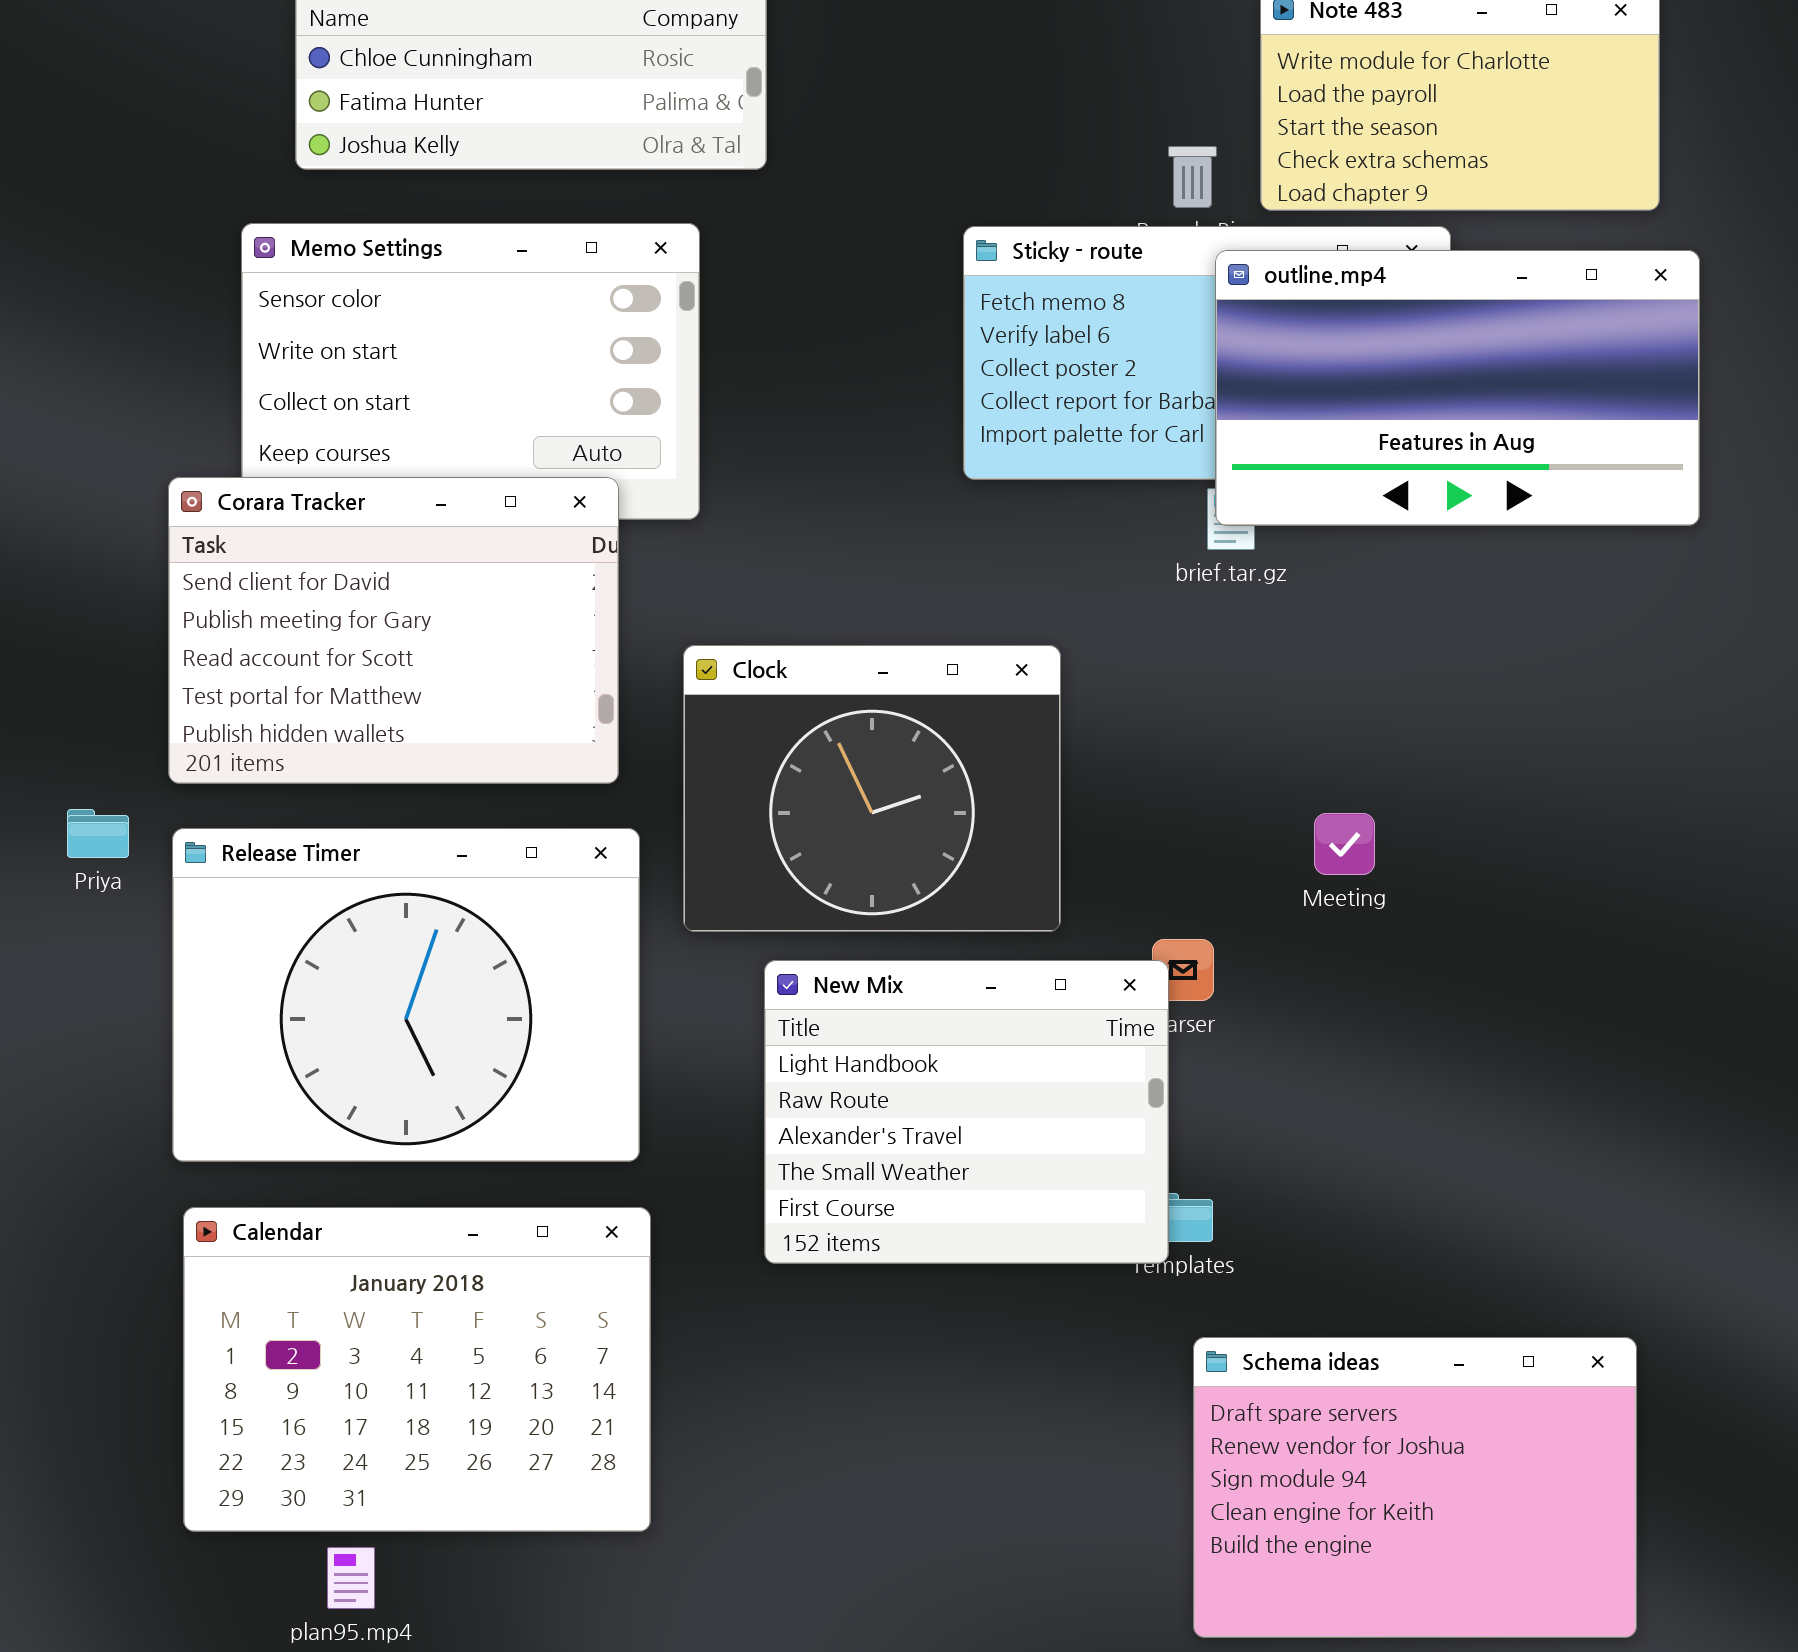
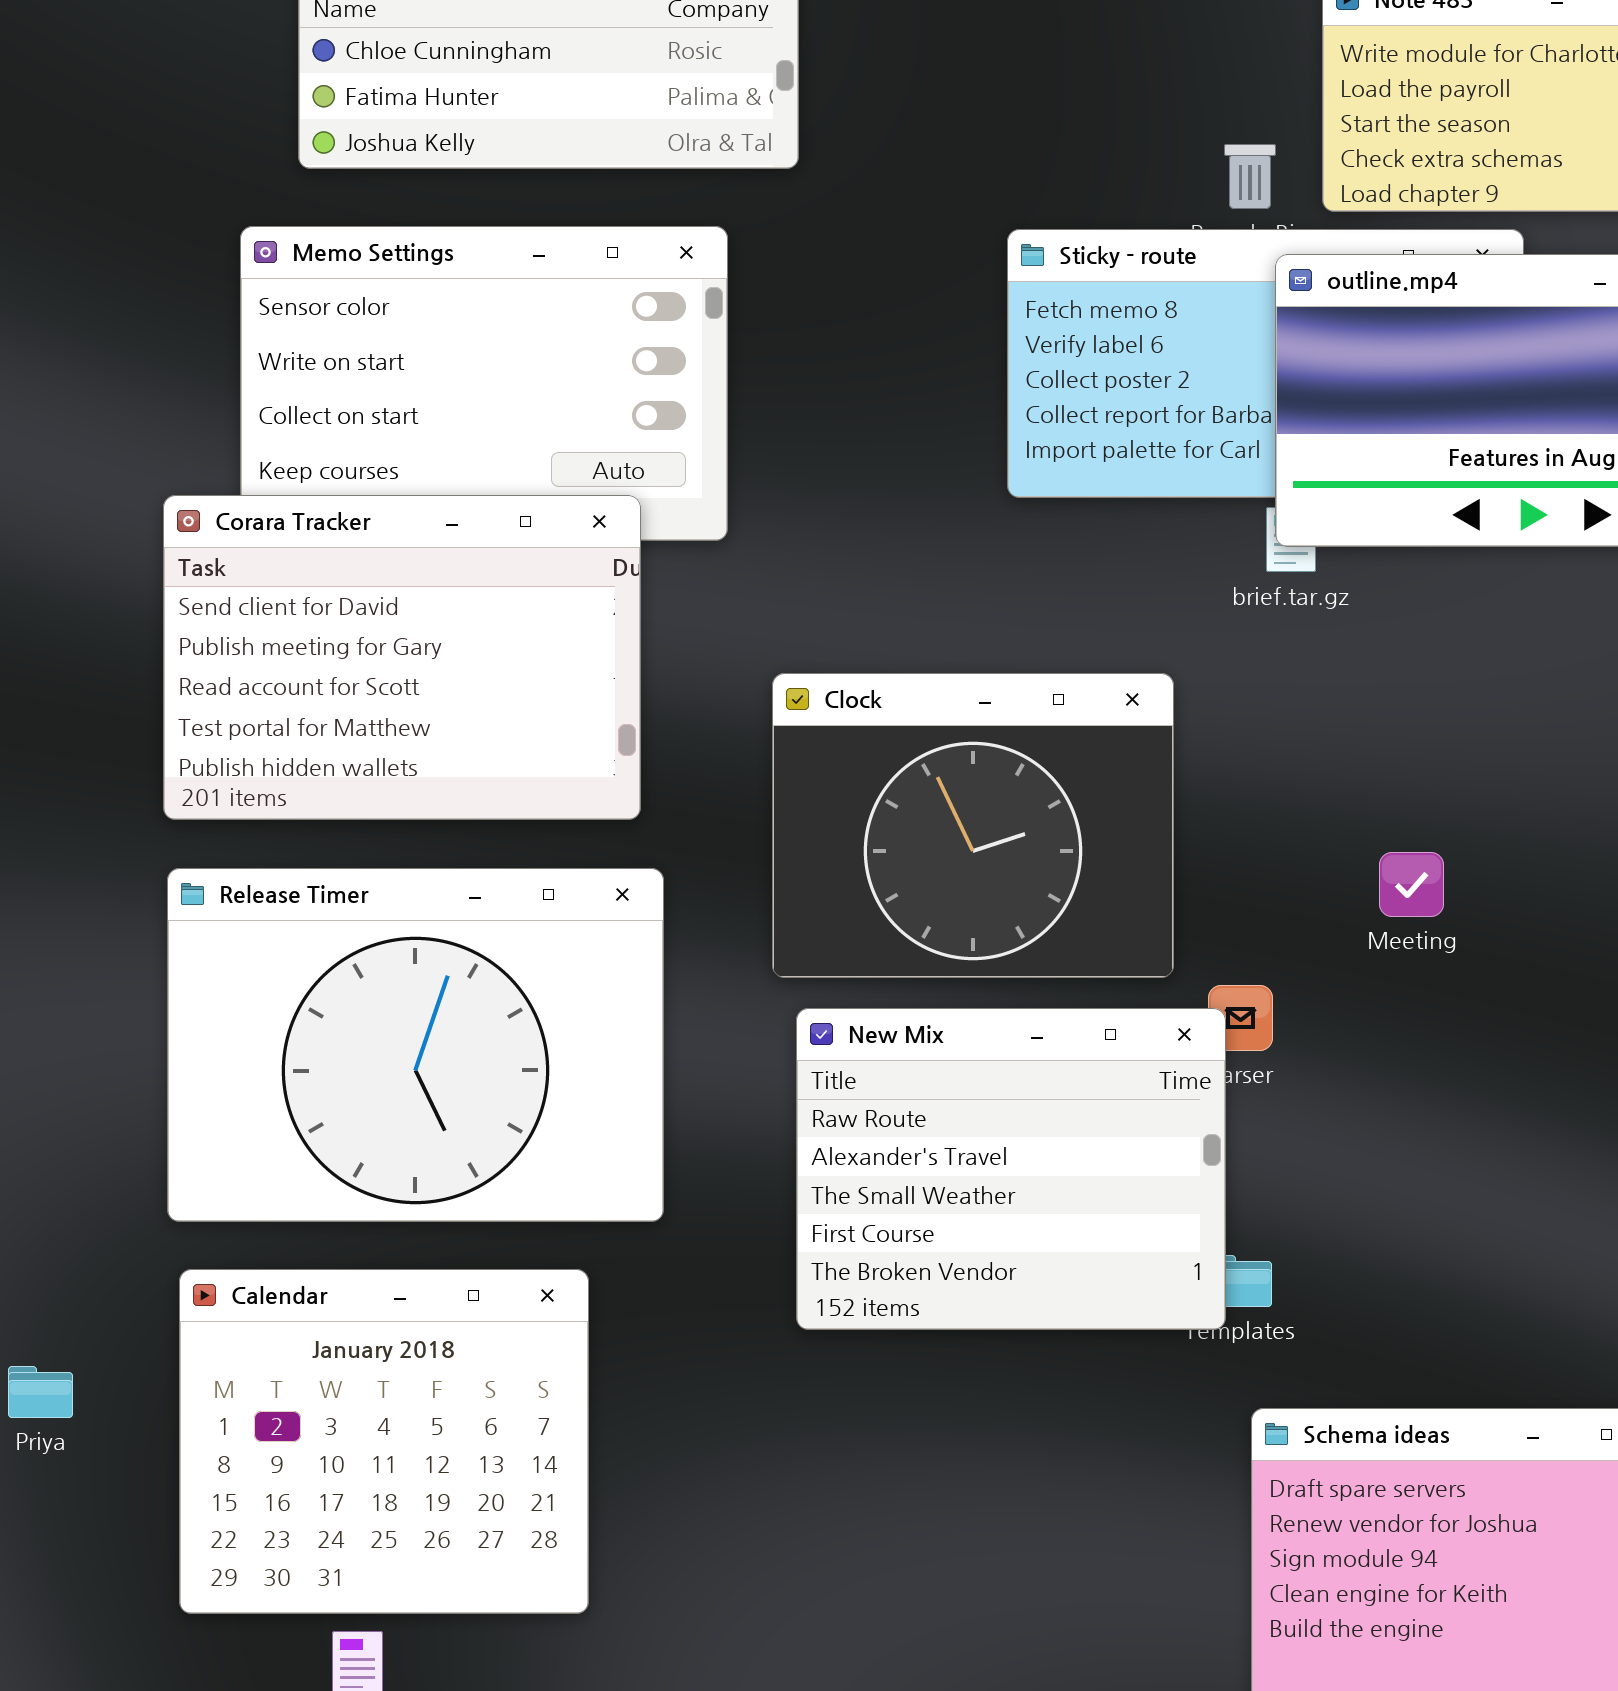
Clock: [683,645,1061,932] -> [772,673,1174,978], moved
Priya: [67,809,129,858] -> [8,1366,73,1418], moved
New Mix: [764,960,1169,1264] -> [796,1008,1226,1330], scrolled down 1 row
Calendar: [183,1207,651,1532] -> [179,1269,589,1614], resized

